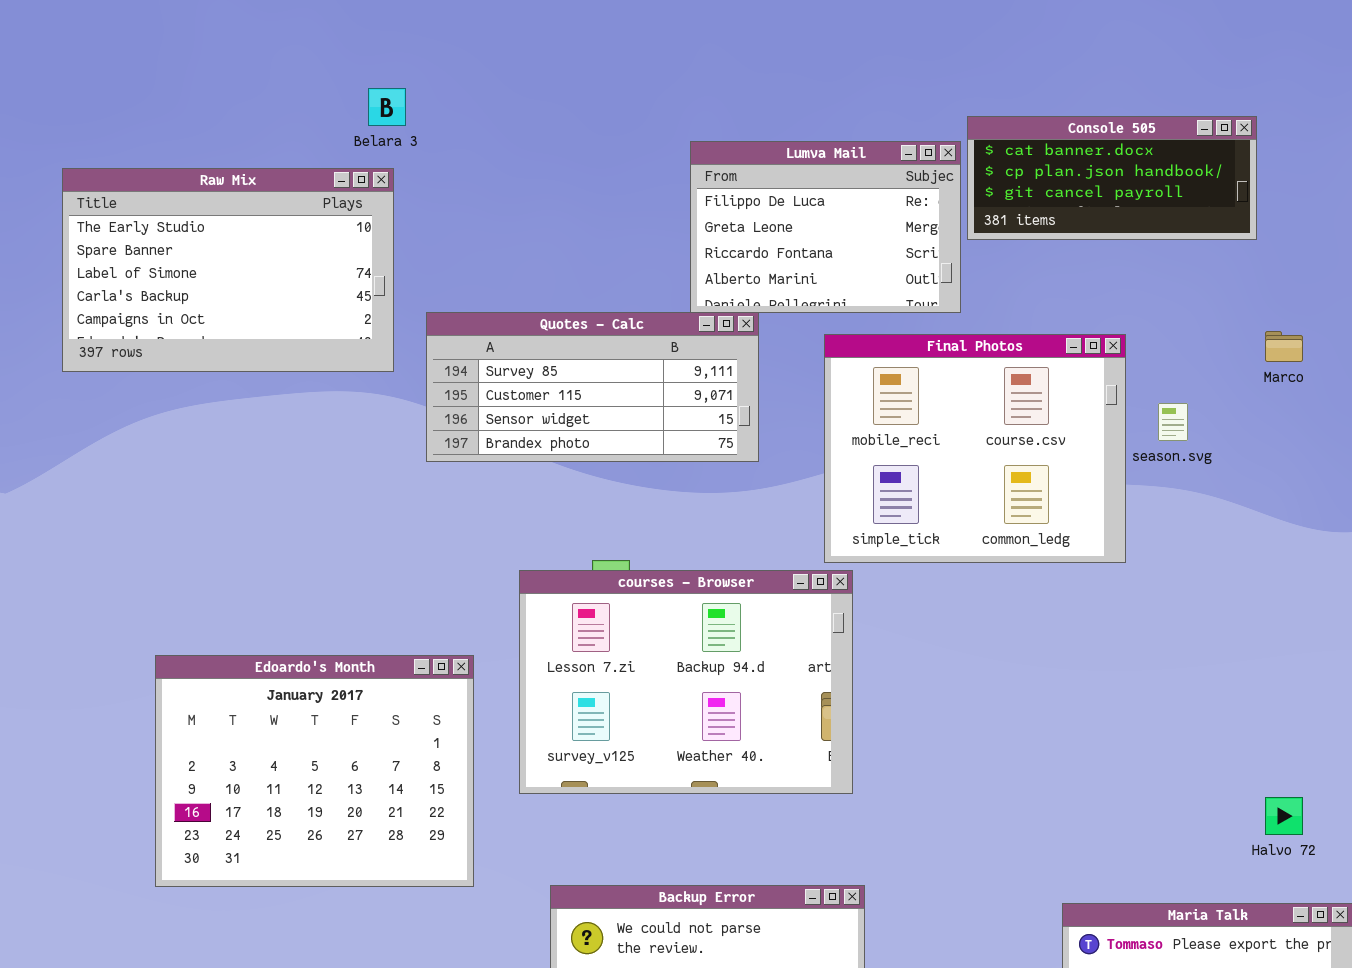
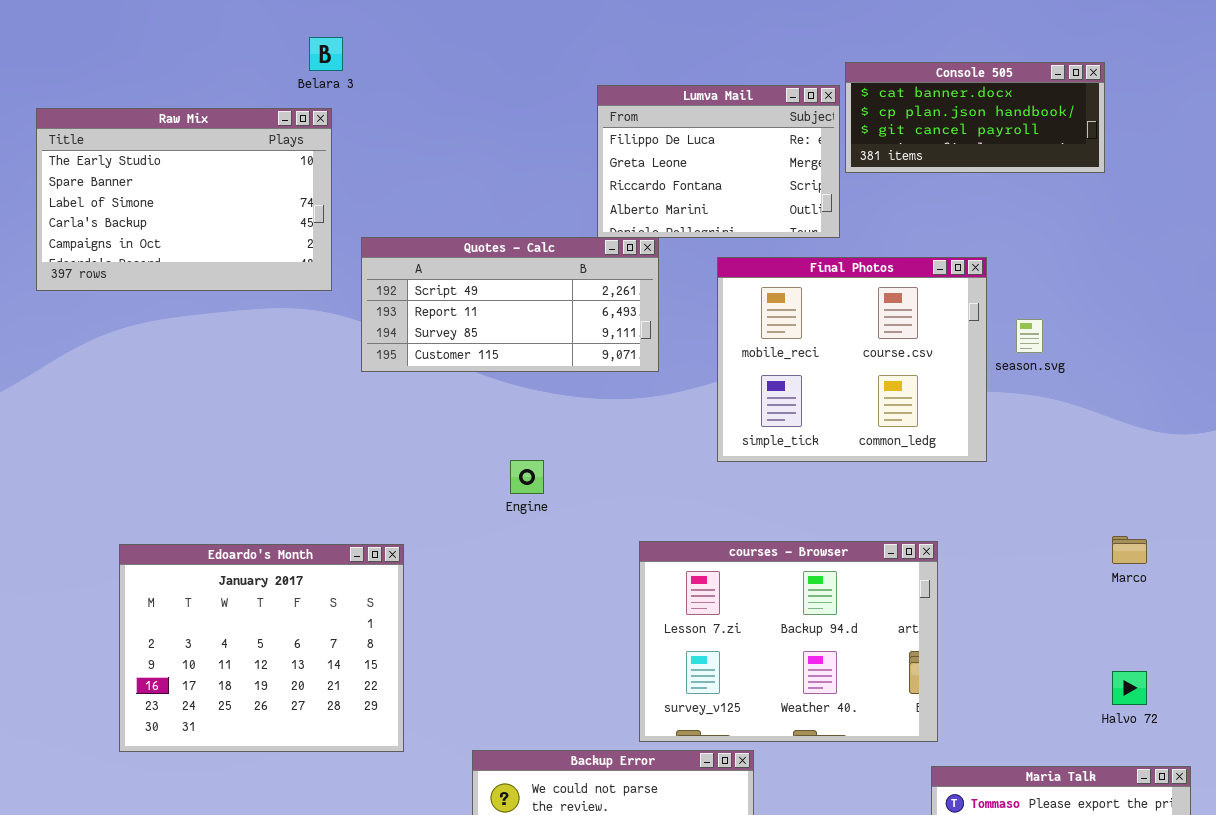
Quotes - Calc: [426,312,759,462] -> [361,237,659,372], scrolled up 2 rows
Marco: [1265,331,1303,362] -> [1112,536,1147,564], moved
courses - Browser: [519,570,853,794] -> [639,541,938,742], moved

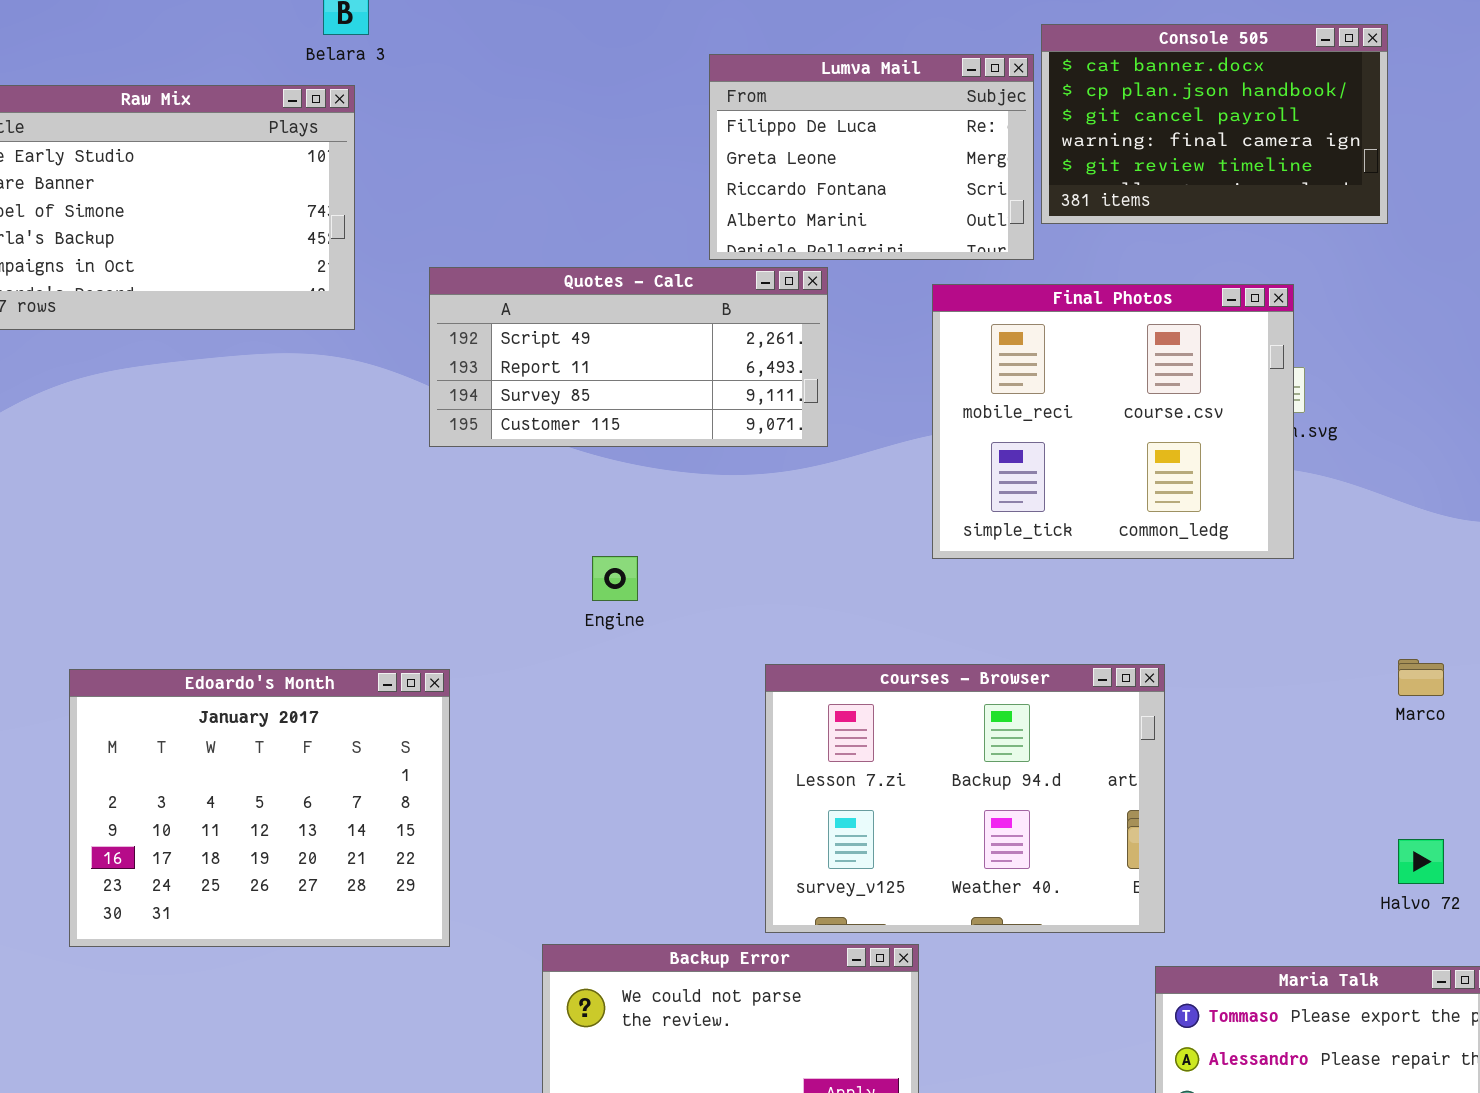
Console 505: [845,62,1105,173] -> [1041,24,1388,224], resized
Quotes - Calc: [361,237,659,372] -> [429,267,828,447], moved
Final Photos: [717,257,987,462] -> [932,284,1294,559], moved

